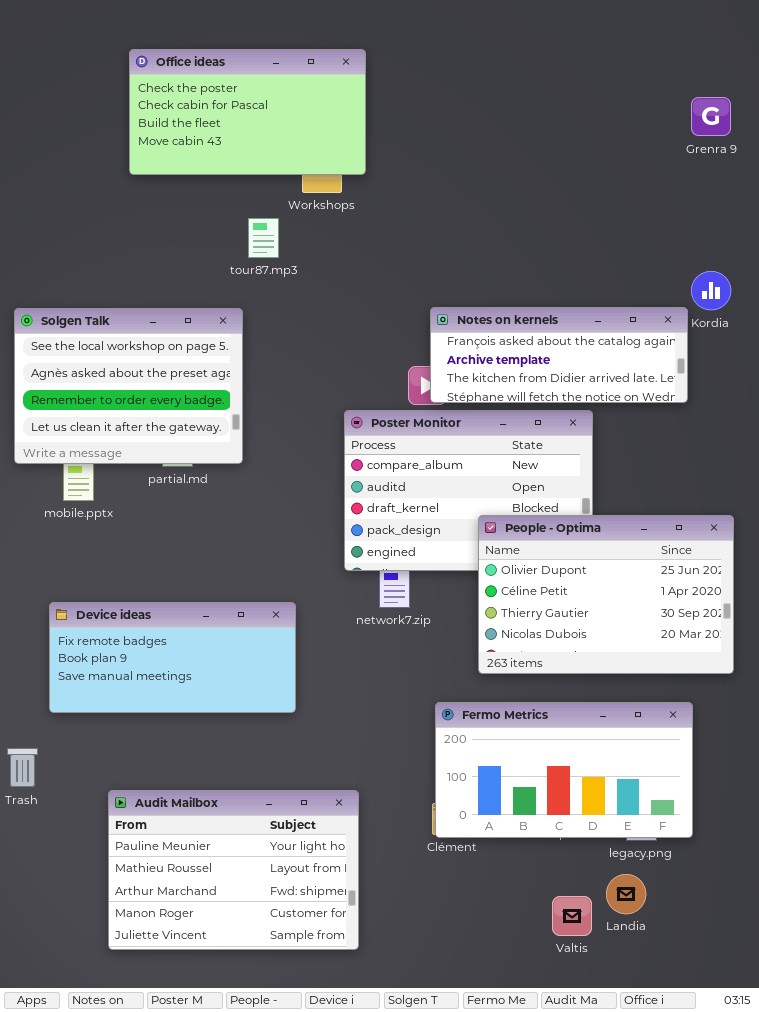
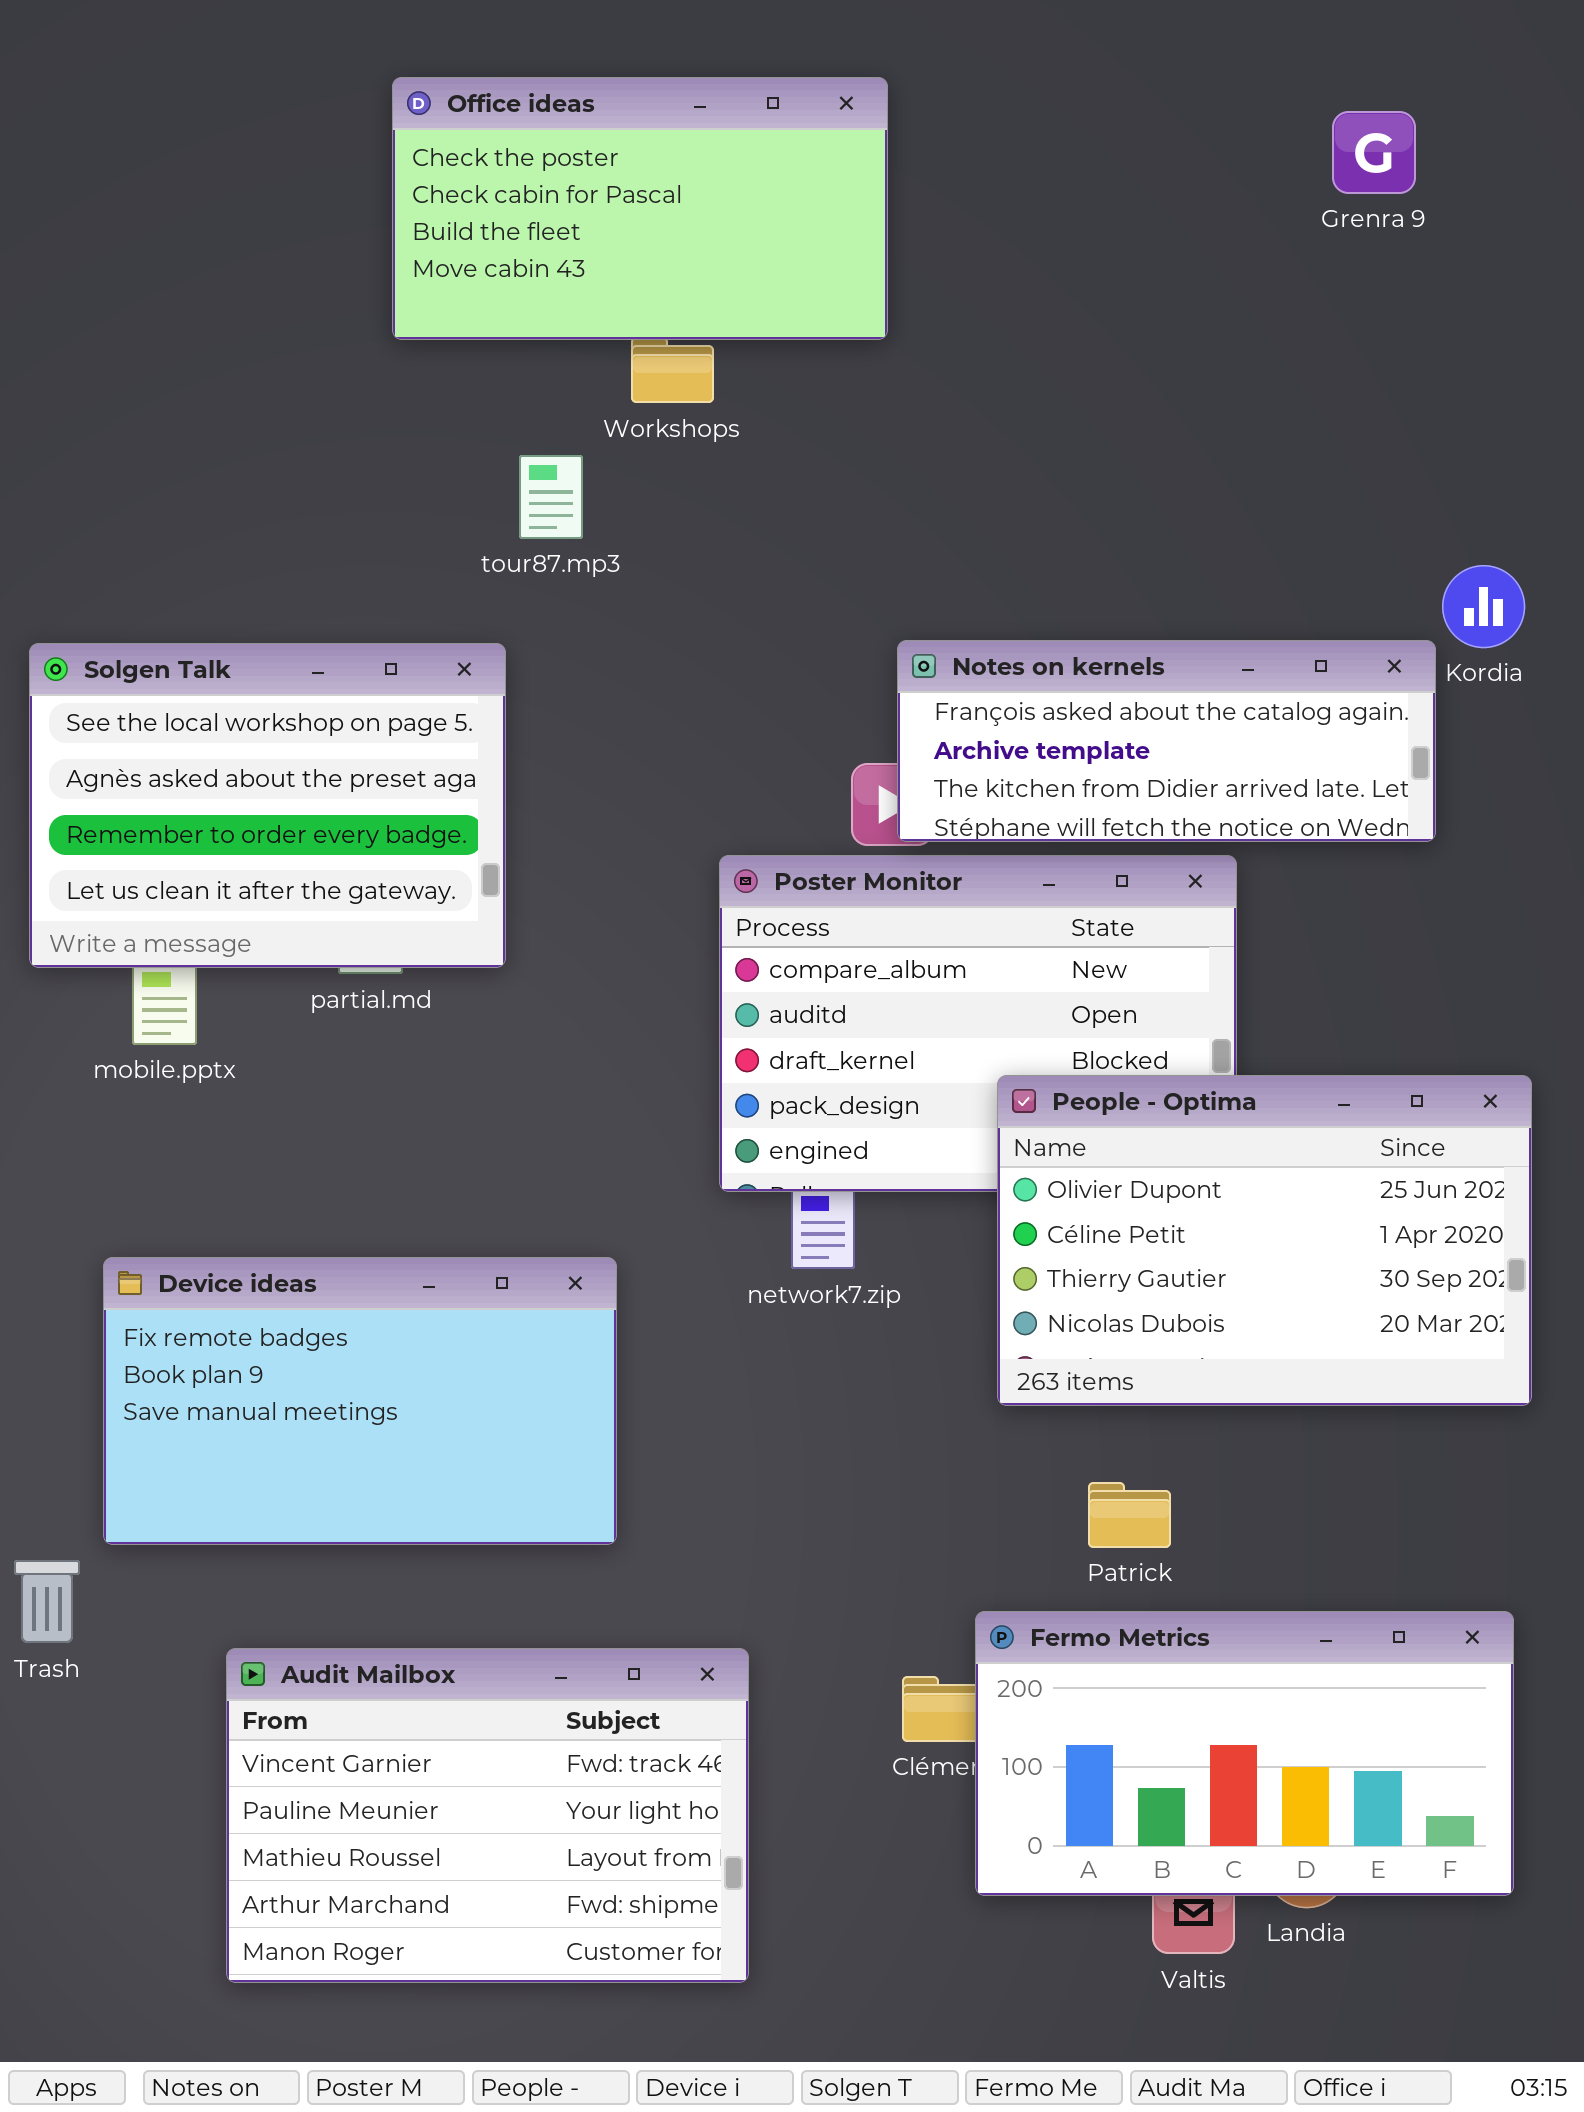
Office ideas: [129,49,366,175] -> [392,77,888,340], moved
Grenra 9: [691,97,731,136] -> [1332,111,1416,194], moved
Device ideas: [49,602,296,713] -> [103,1257,617,1545], resized
Fermo Metrics: [435,702,693,838] -> [975,1611,1514,1896], moved
Audit Mailbox: [108,790,359,950] -> [226,1648,749,1983], scrolled up 1 row

